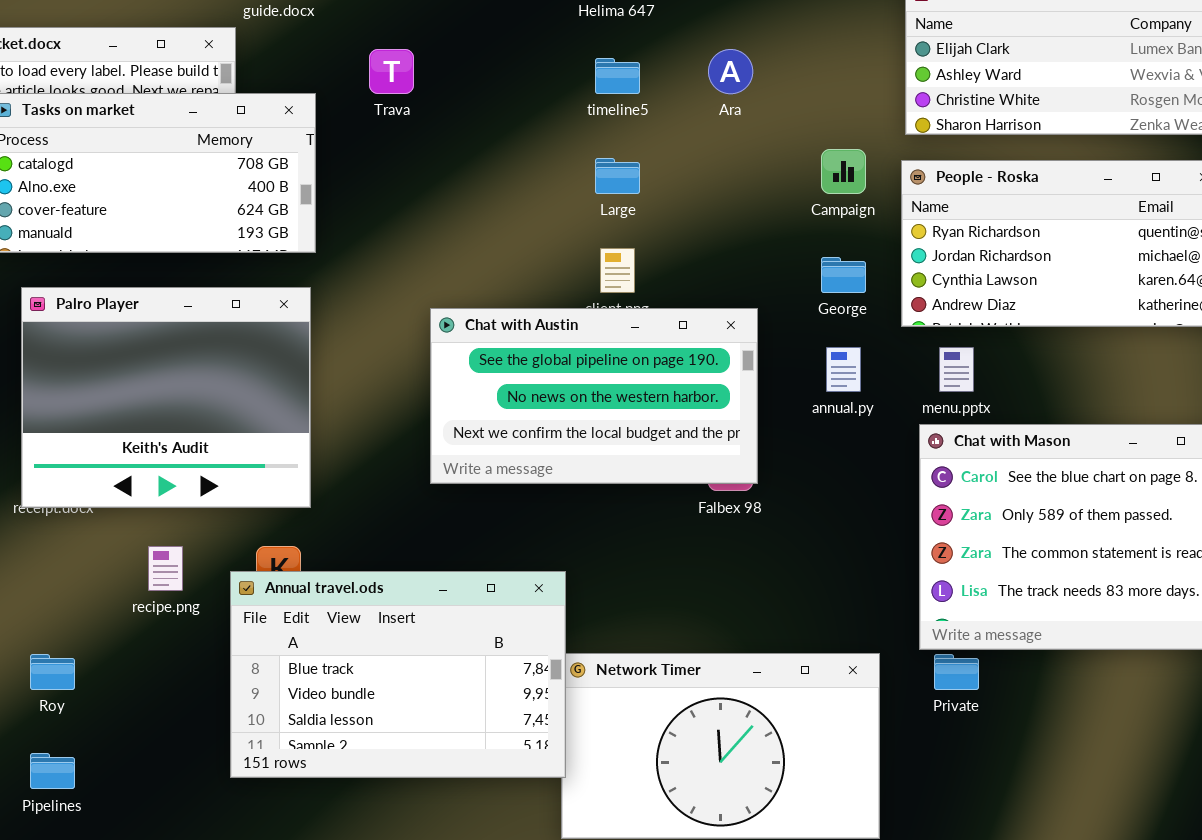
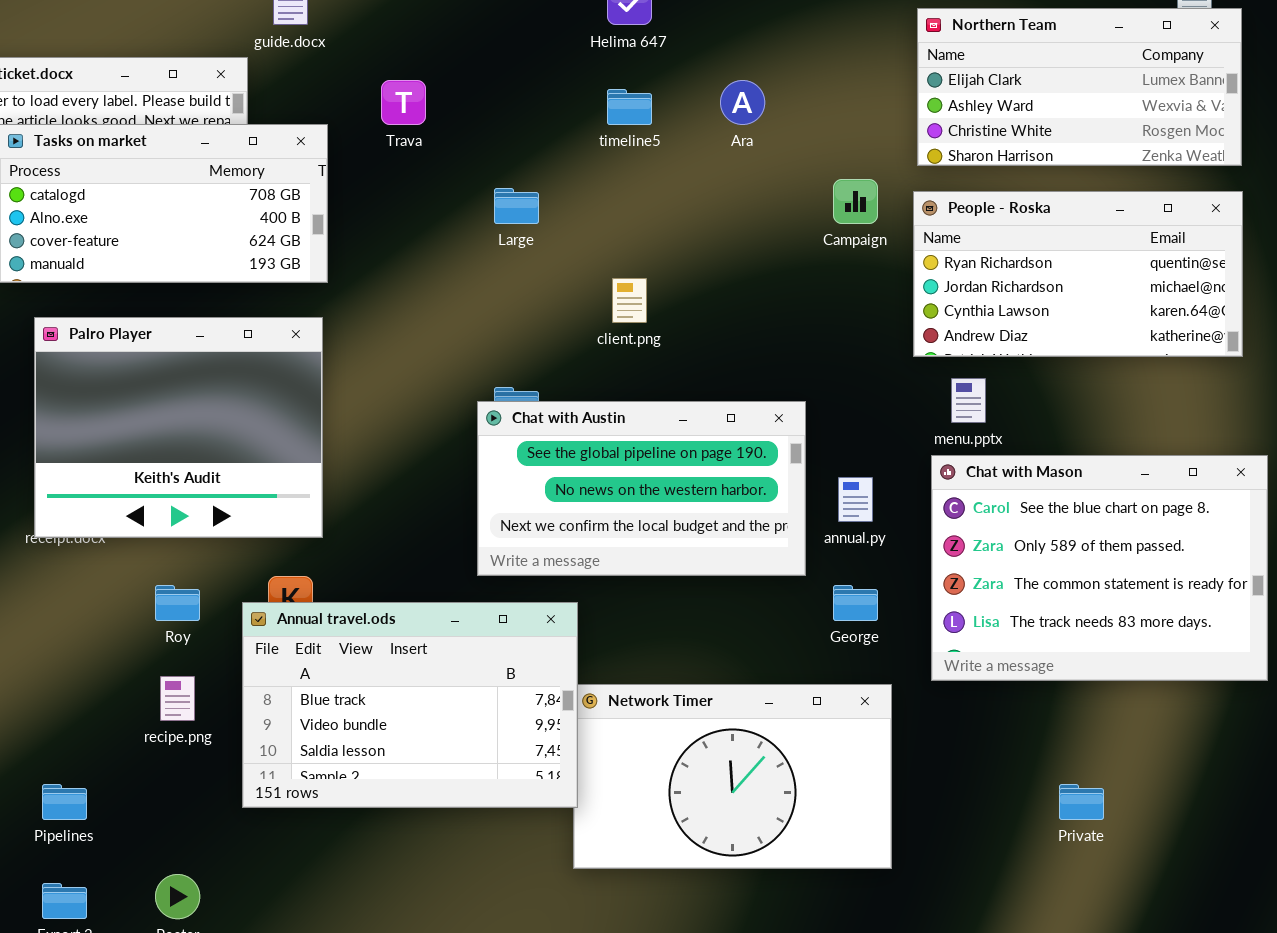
Large: [595,158,640,194] -> [494,188,539,224], moved
George: [821,257,866,293] -> [833,585,878,621], moved
Chat with Austin: [430,308,758,484] -> [477,401,806,576], moved
annual.py: [826,347,861,392] -> [838,477,873,522], moved
recipe.png: [148,546,183,591] -> [160,676,195,721], moved
Roy: [30,654,75,690] -> [155,585,200,621], moved
Private: [934,654,979,690] -> [1059,784,1104,820], moved

